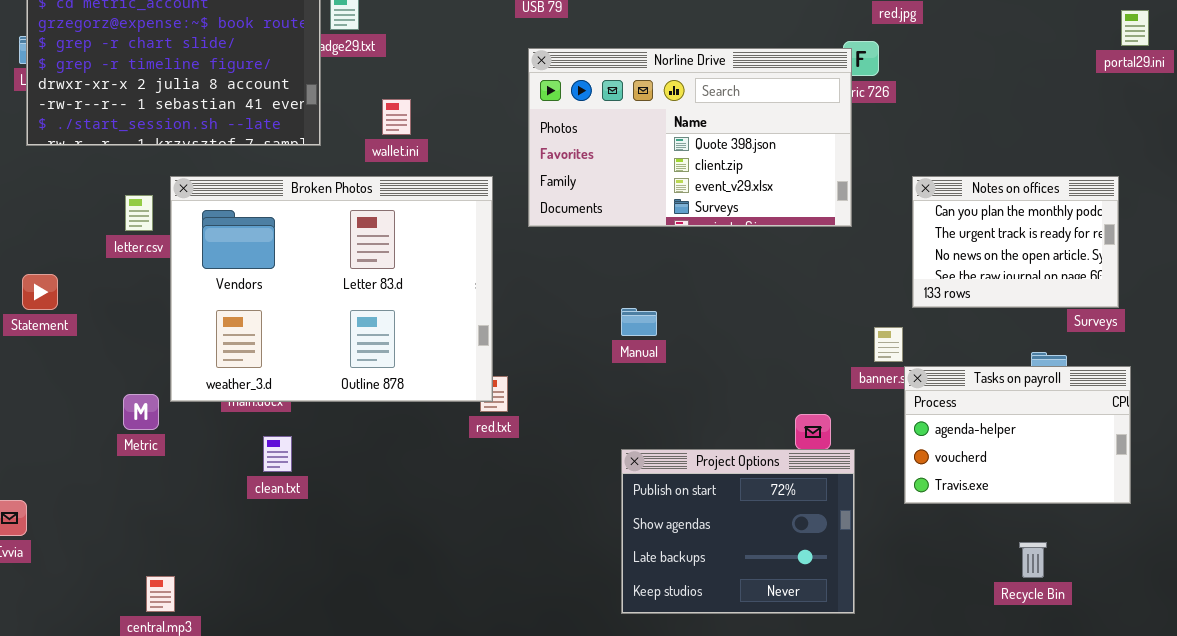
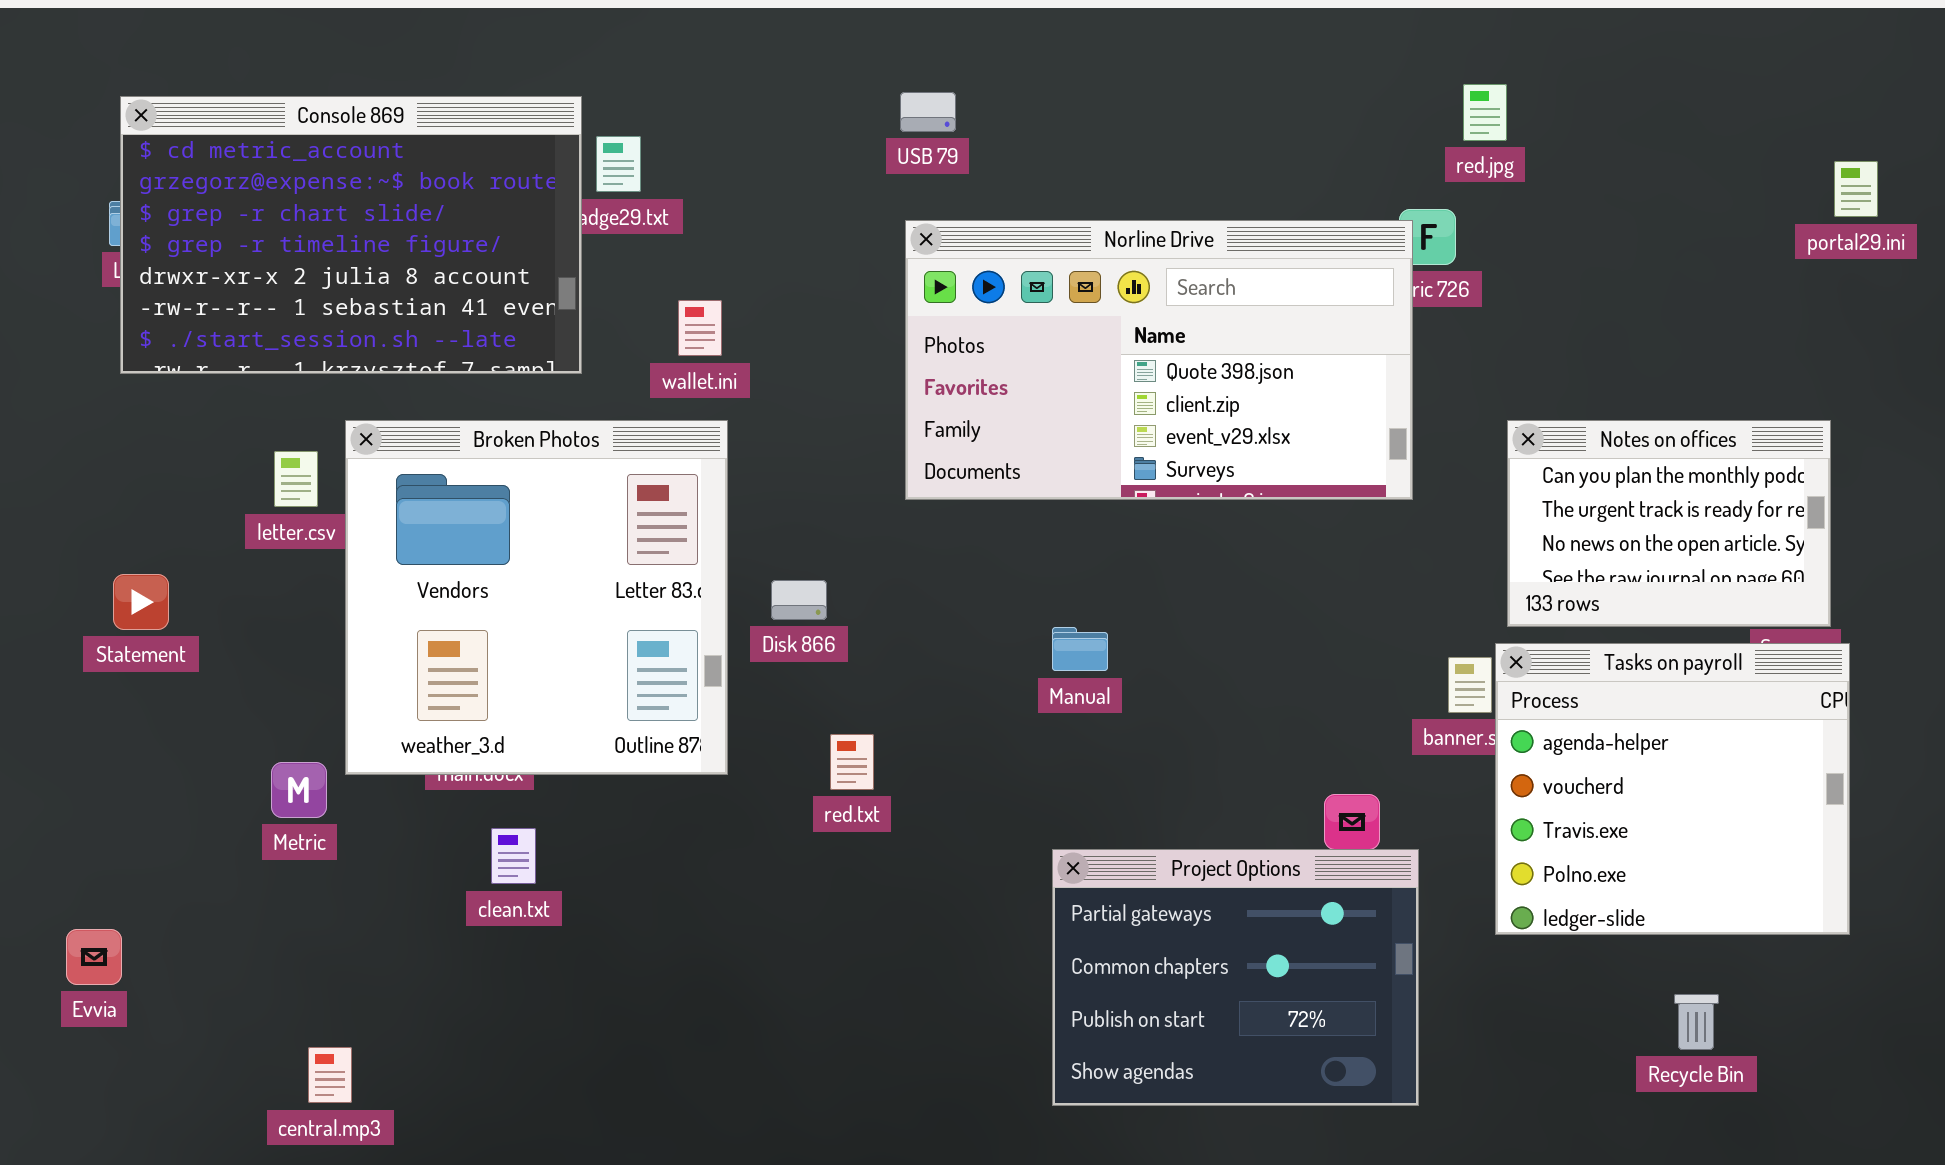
Broken Photos: [170,176,493,402] -> [345,420,728,775], resized
Tasks on payroll: [904,366,1131,504] -> [1495,643,1850,935], resized
Project Options: [621,449,855,614] -> [1052,849,1419,1106], scrolled up 2 rows

